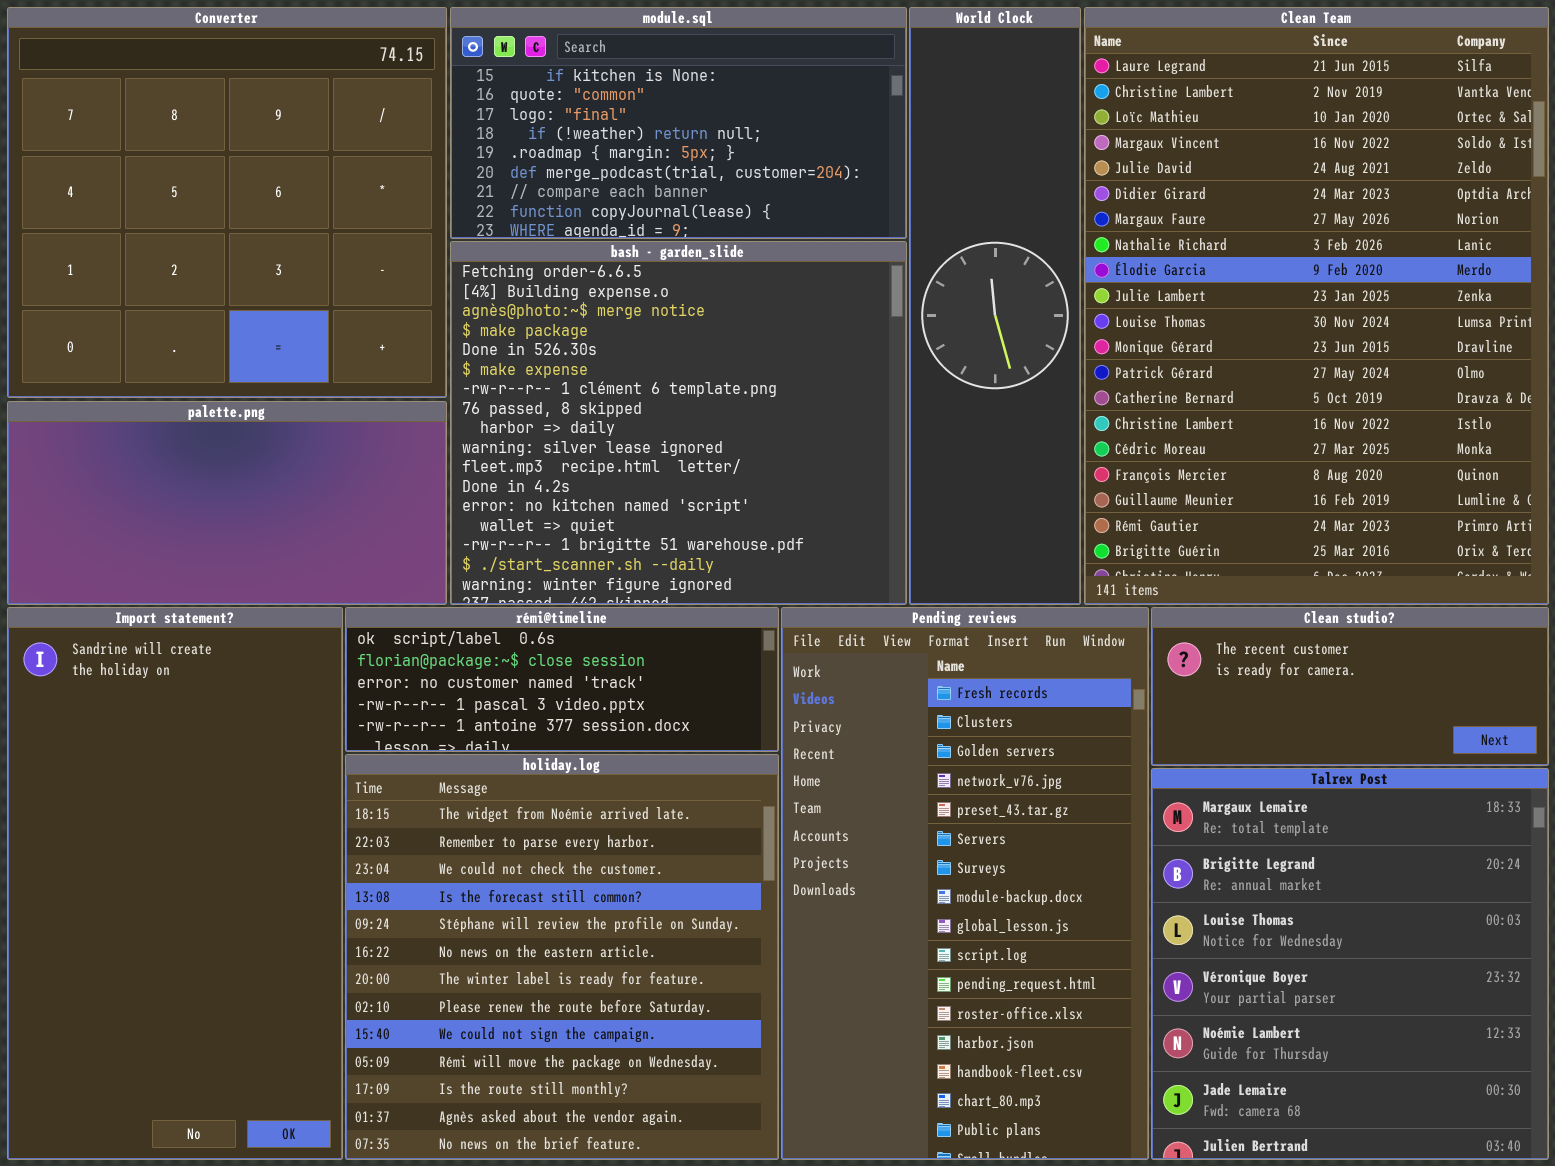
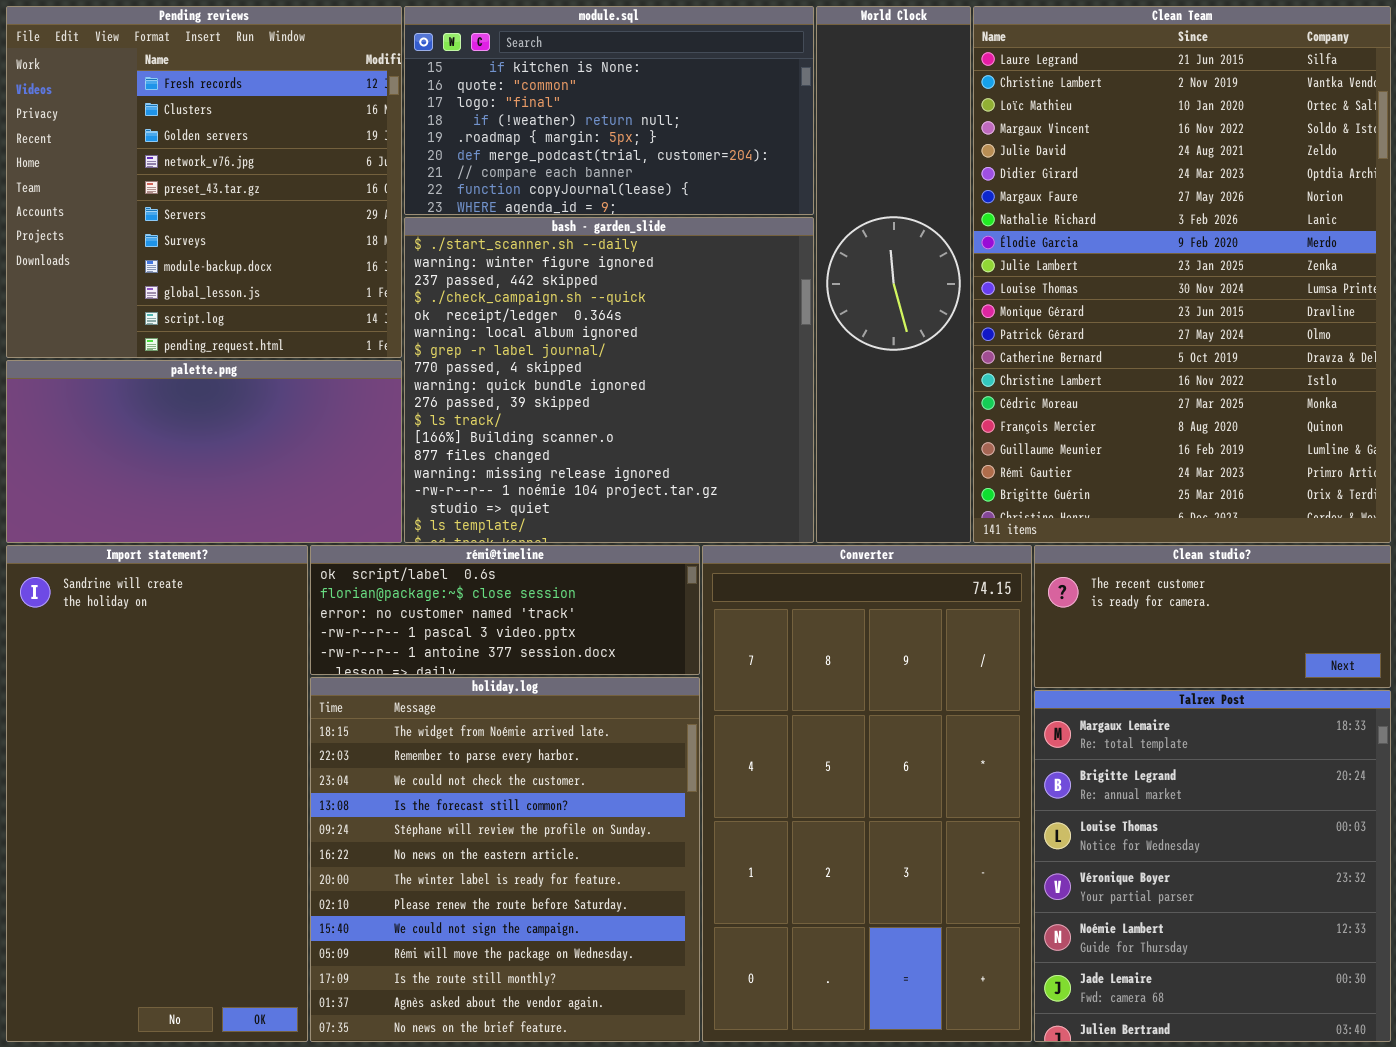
Converter: [7,7,447,398] -> [702,545,1032,1042], moved, resized
bash - garden_slide: [450,241,907,605] -> [404,217,814,543], scrolled down 15 rows
Pending reviews: [781,607,1149,1160] -> [6,6,402,358], moved, resized

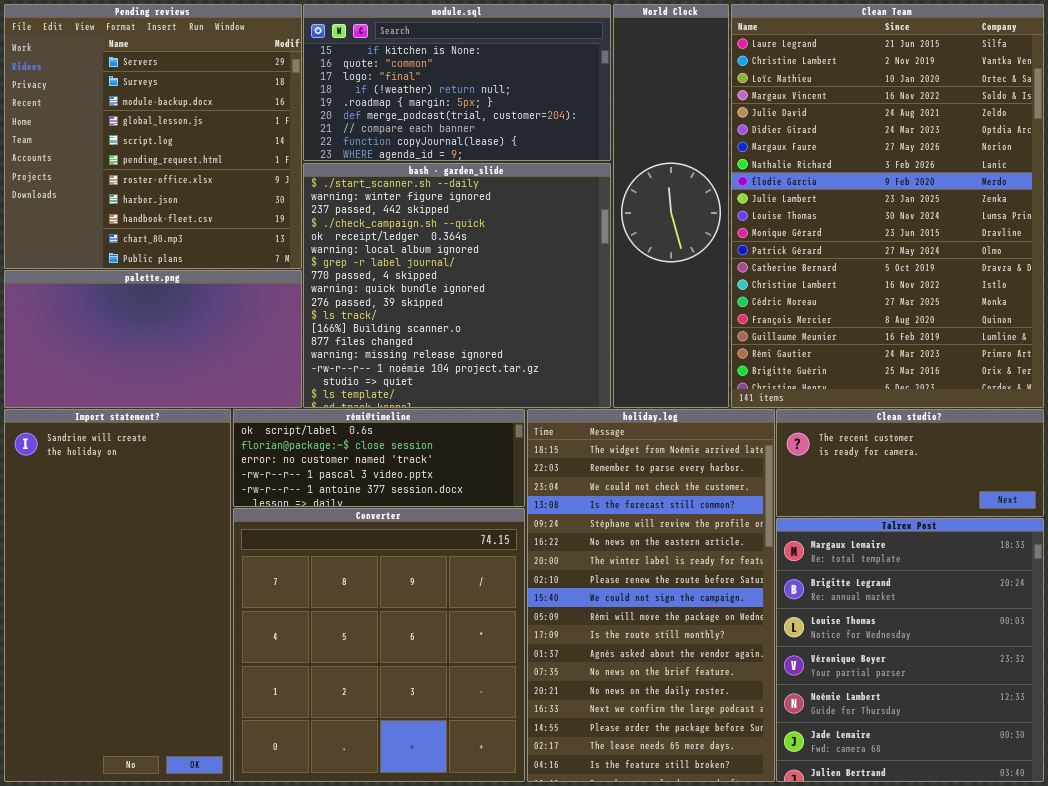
Pending reviews: [6,6,402,358] -> [4,4,302,269], scrolled down 5 rows
Converter: [702,545,1032,1042] -> [233,508,525,782], moved, resized
holiday.log: [310,677,700,1042] -> [527,409,775,782], moved, resized

